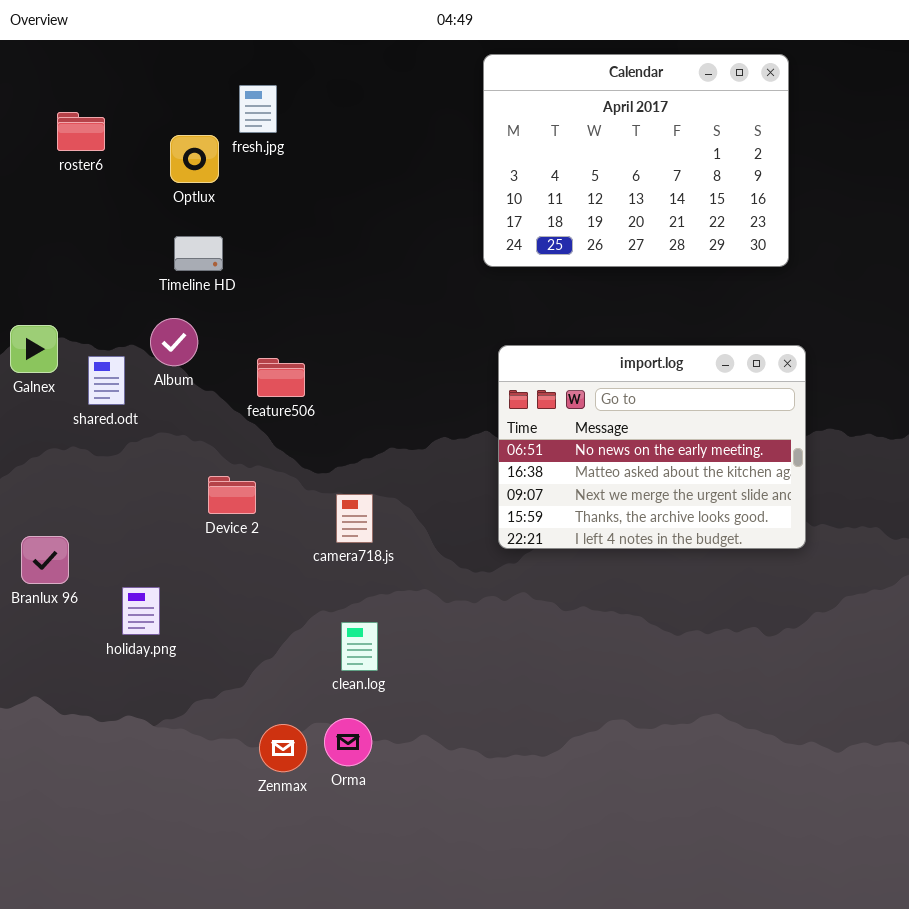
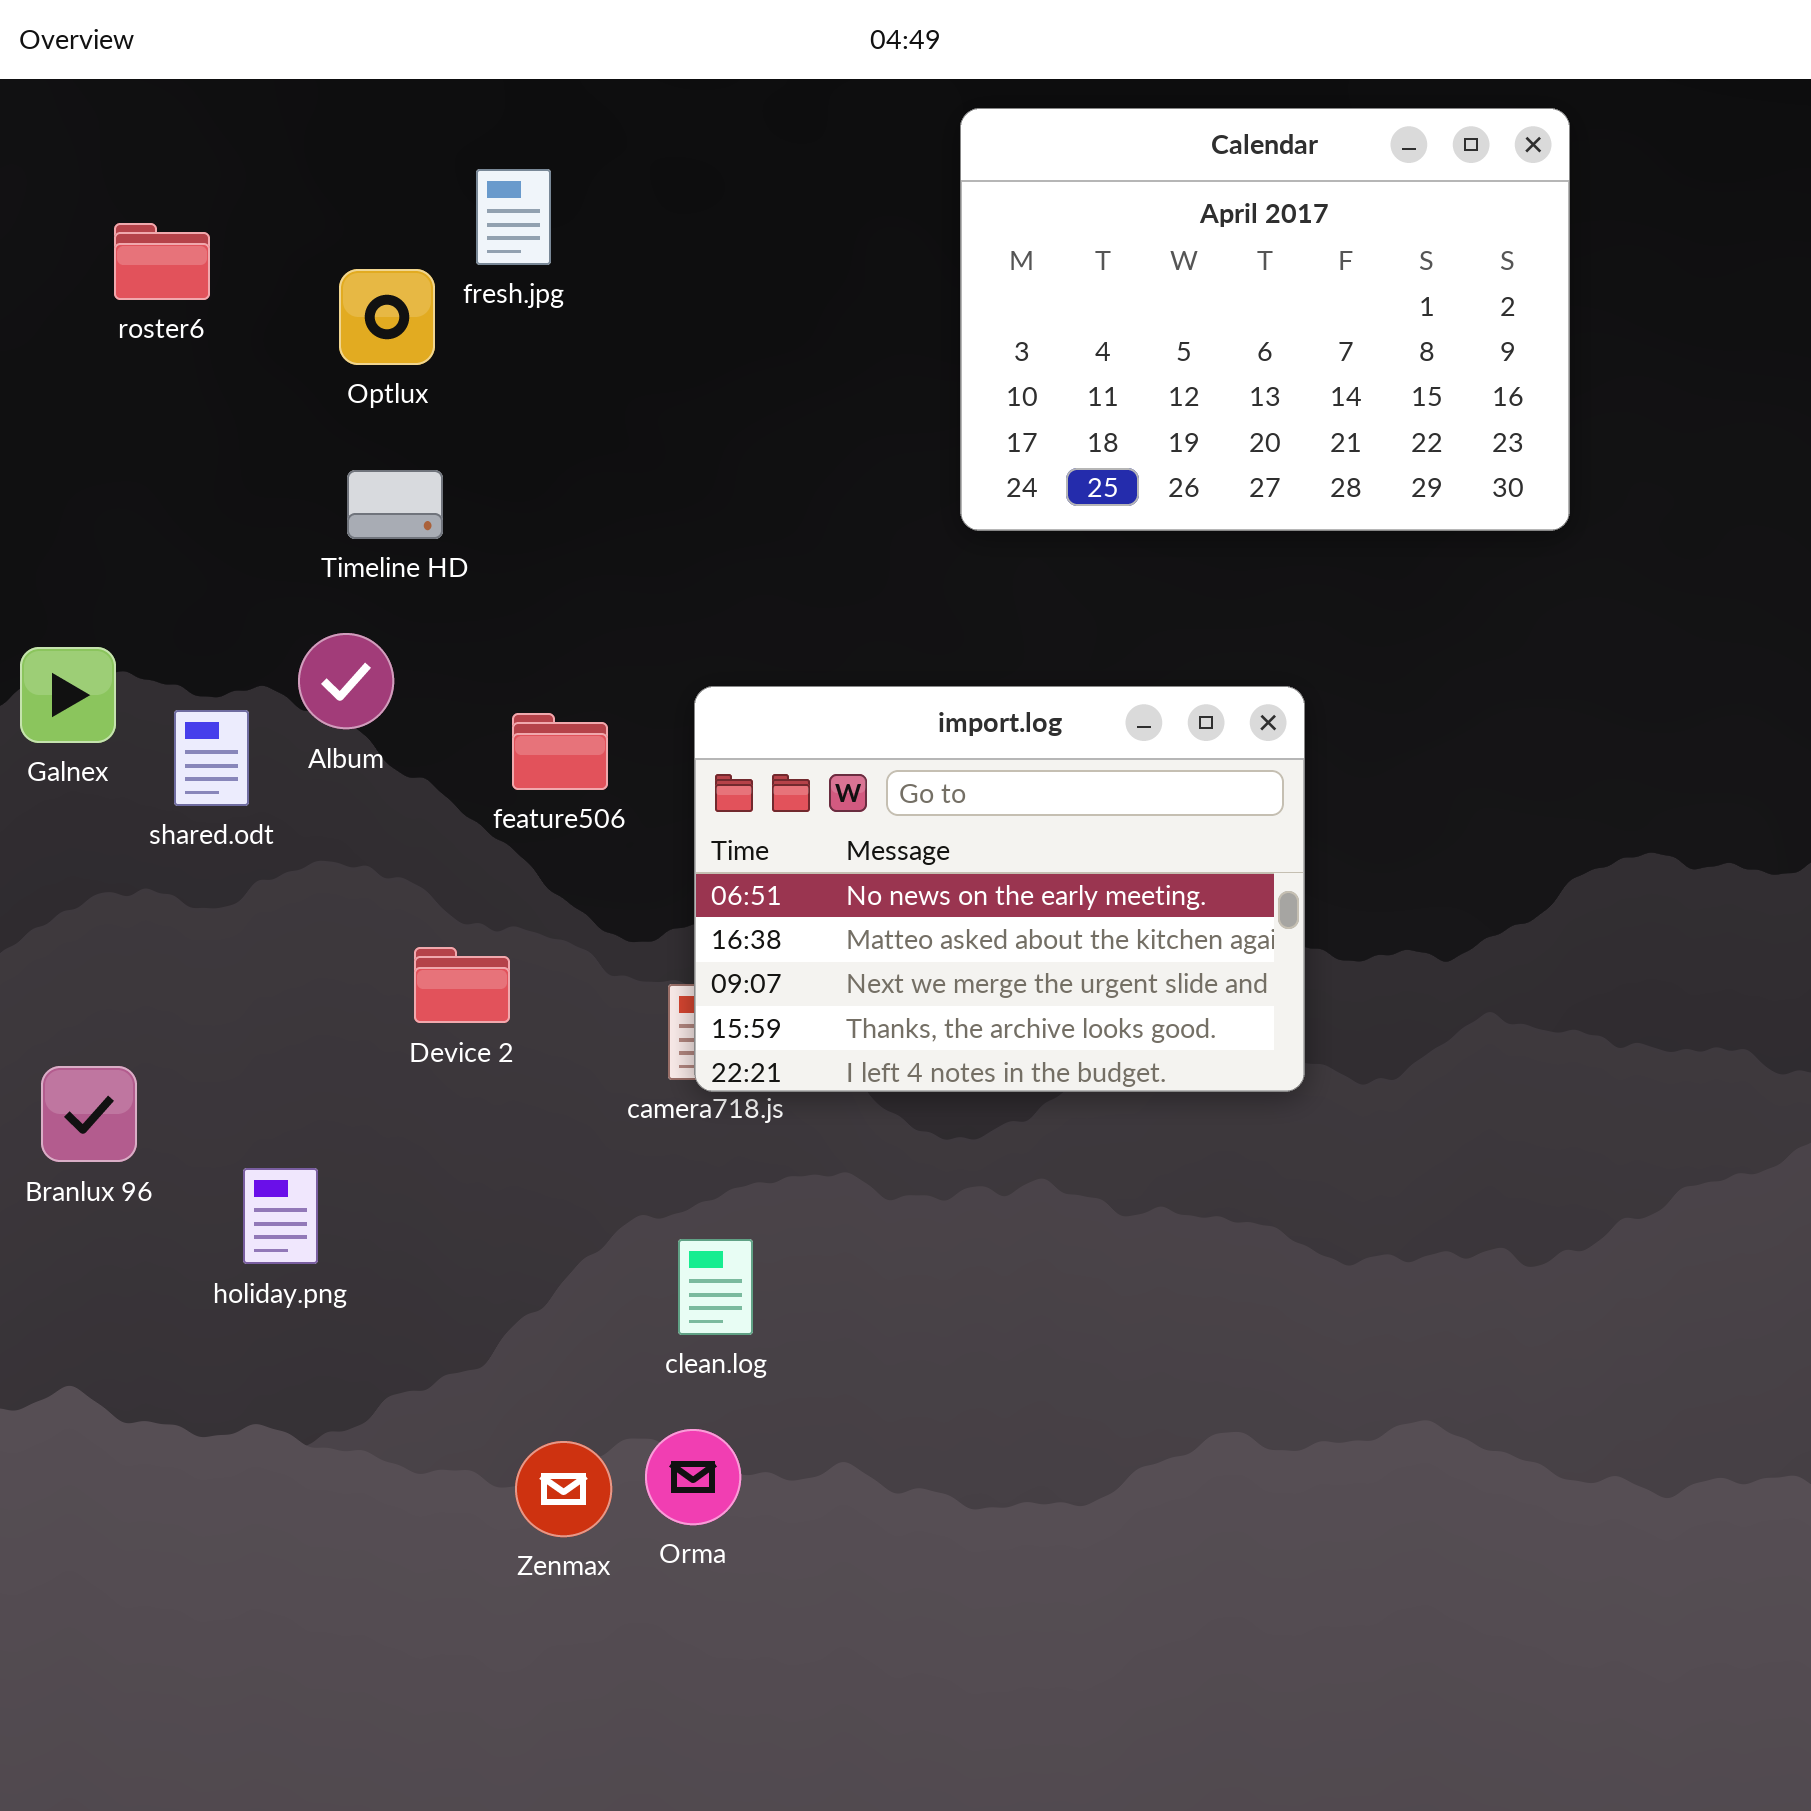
import.log: [498,345,806,549] -> [694,686,1305,1092], moved

